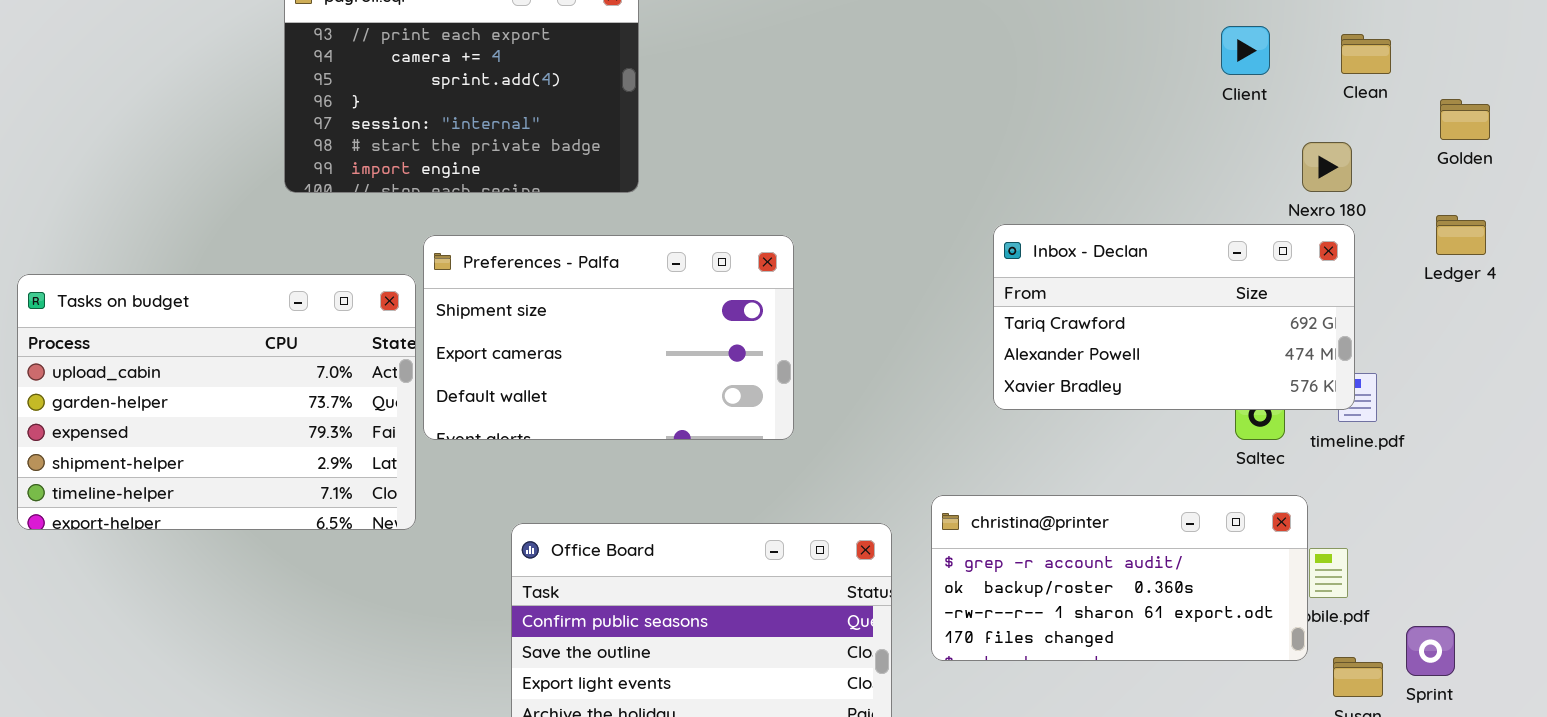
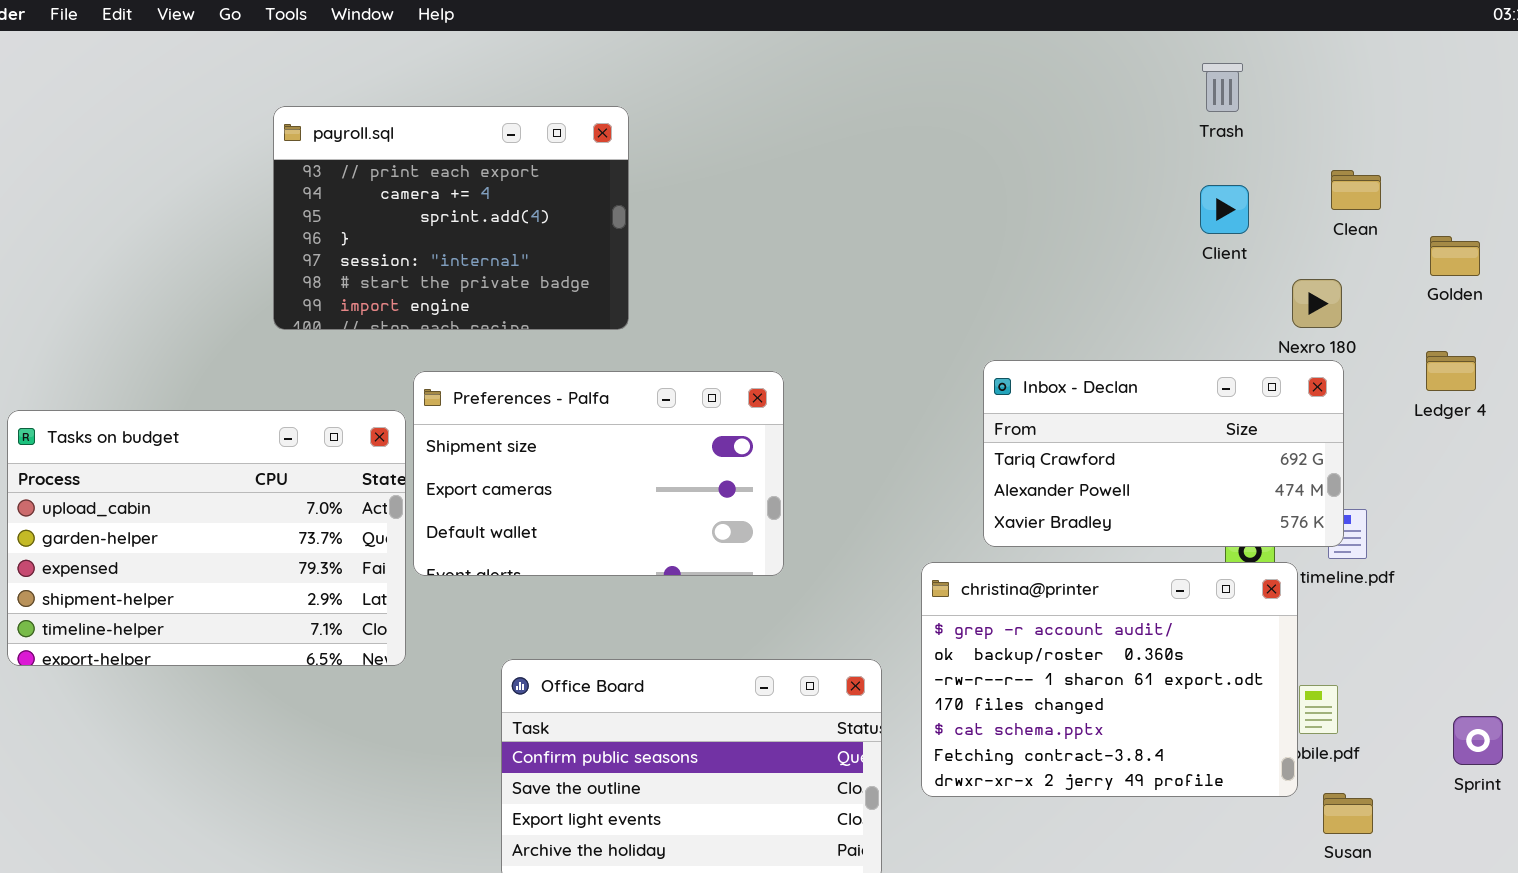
Client: [1221,26,1270,75] -> [1200,185,1249,234], moved
christina@printer: [931,495,1308,661] -> [921,562,1298,797], resized
Sprint: [1406,626,1455,676] -> [1453,716,1503,765], moved

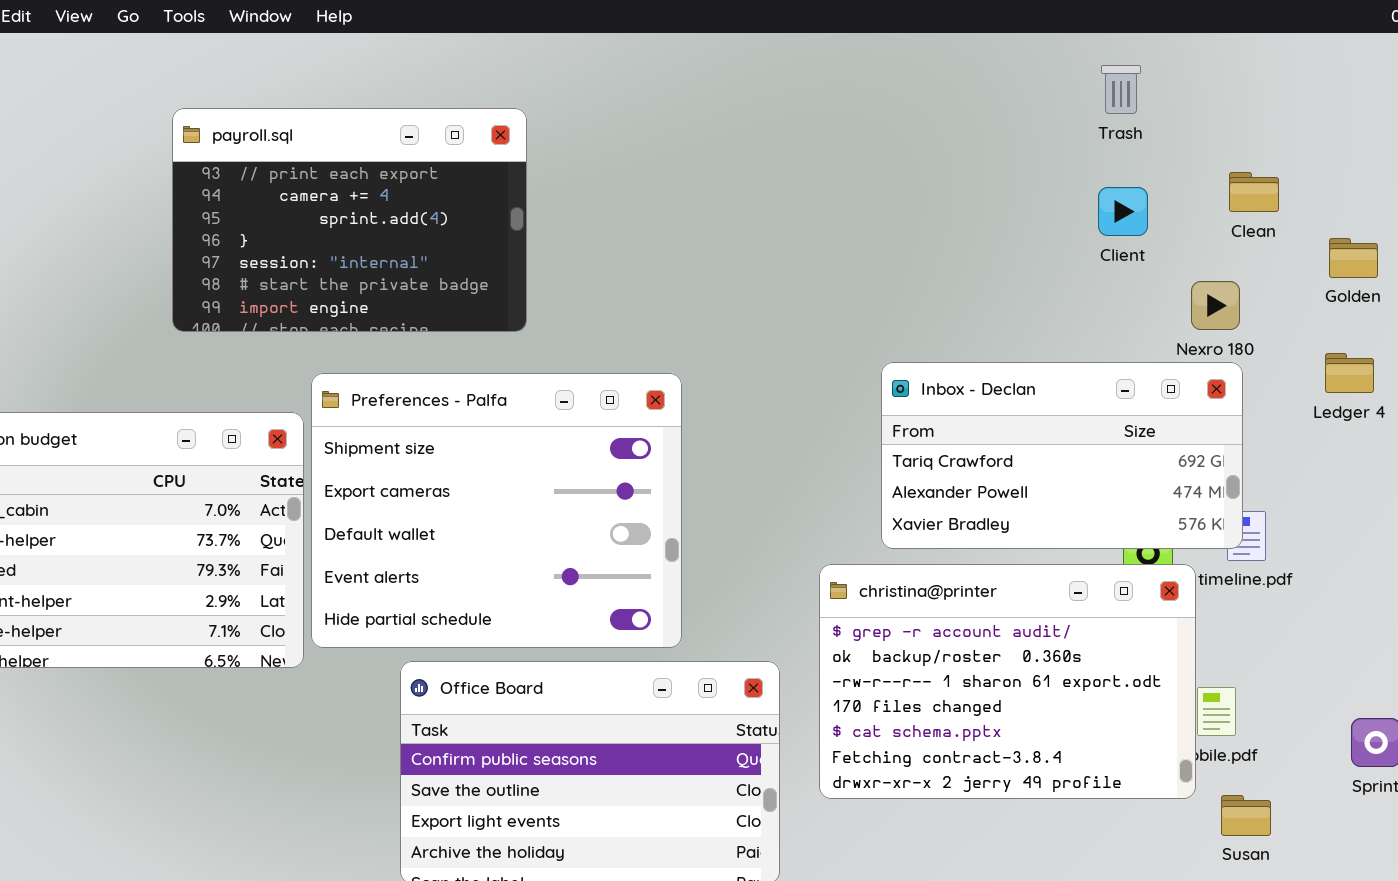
Preferences - Palfa: [413,371,784,576] -> [311,373,682,648], resized

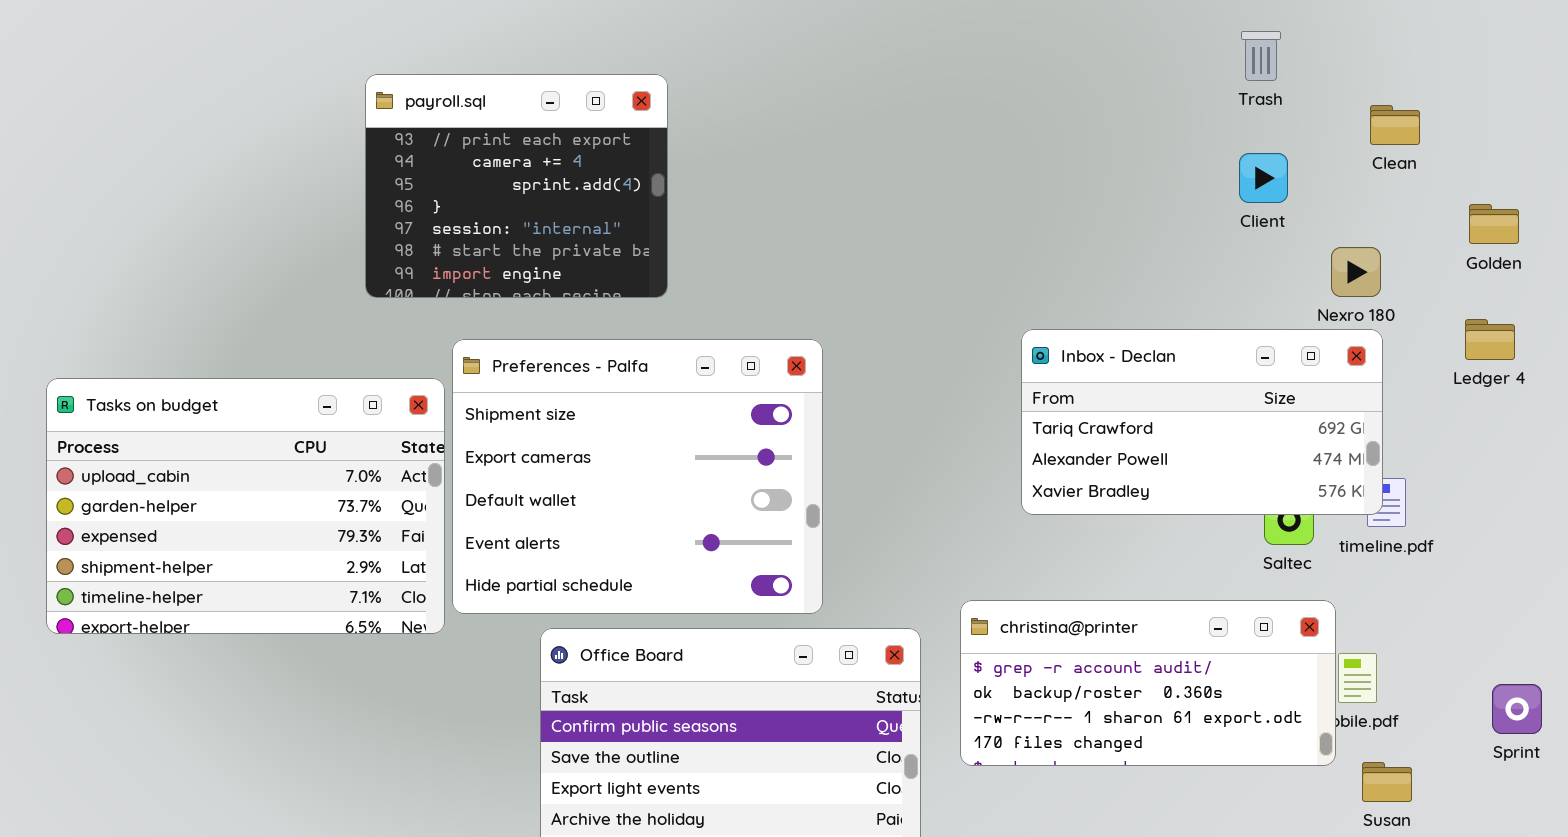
payroll.sql: [172,108,527,332] -> [365,74,668,298], resized
Clean: [1229,172,1279,212] -> [1370,105,1420,145], moved
christina@printer: [819,564,1196,799] -> [960,600,1336,766], resized

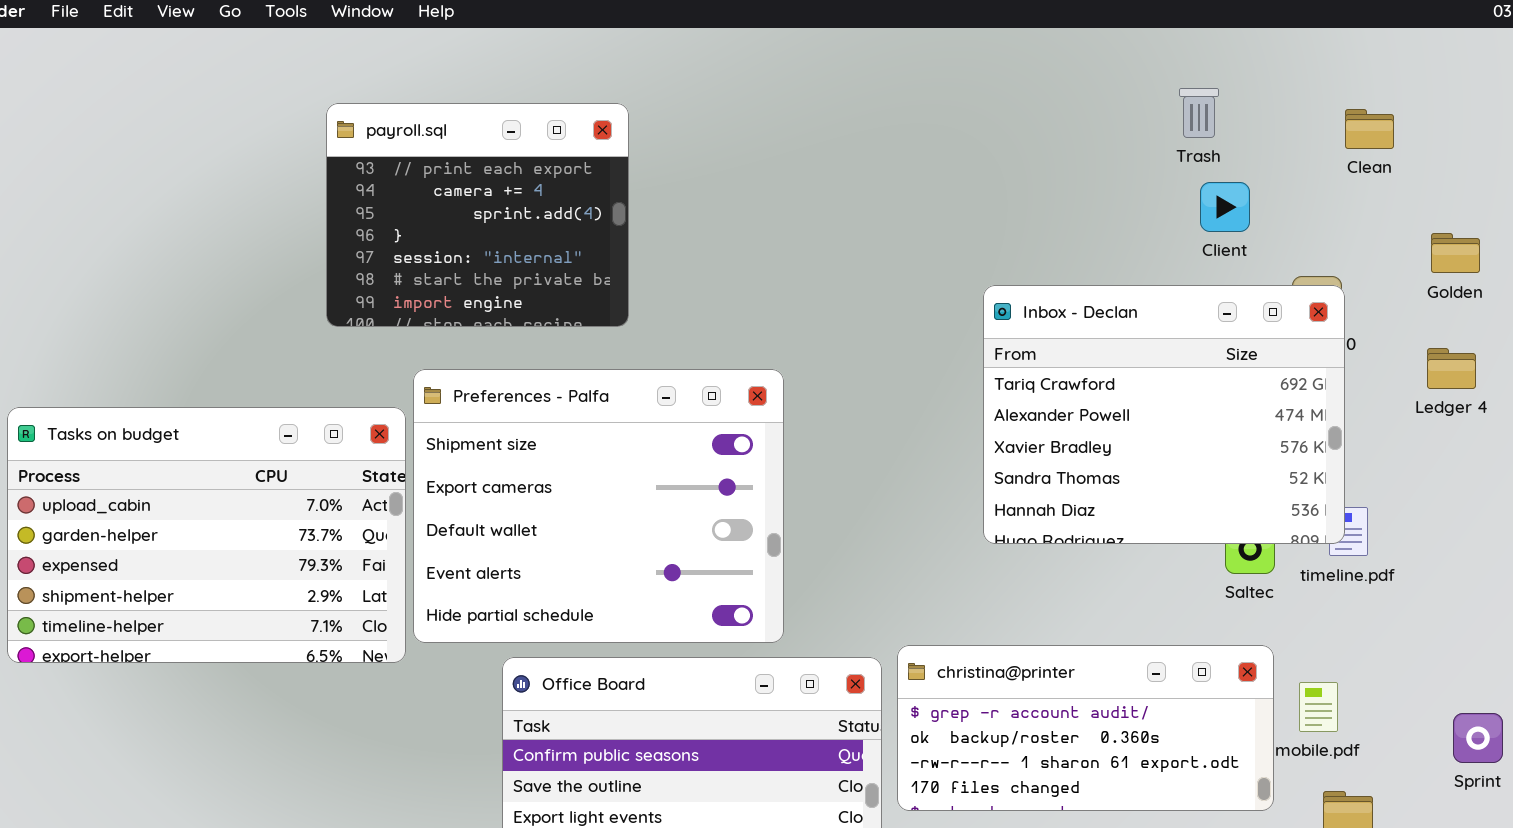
Trash: [1241,31,1281,81] -> [1179,88,1219,138], moved
Clean: [1370,105,1420,145] -> [1345,109,1394,149], moved
Inbox - Declan: [1021,329,1383,515] -> [983,285,1345,544], resized
christina@printer: [960,600,1336,766] -> [897,645,1274,811], moved

